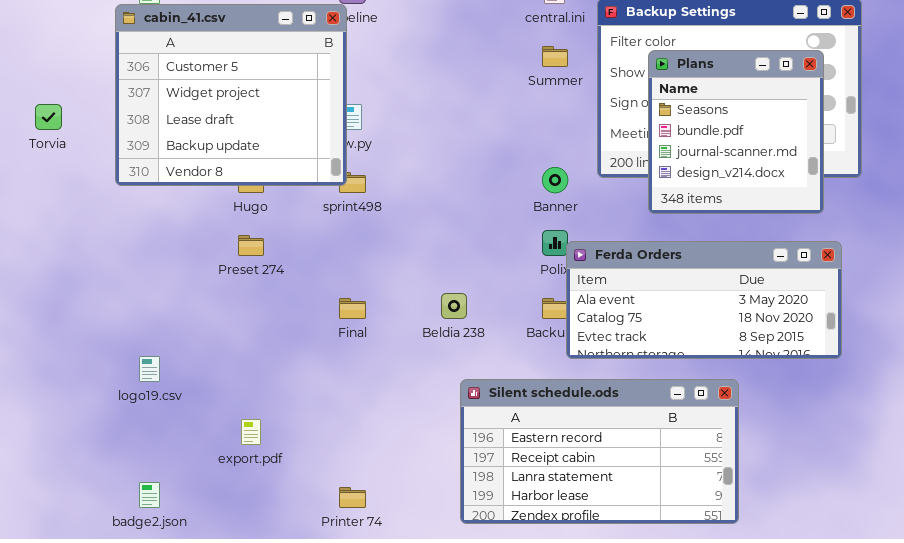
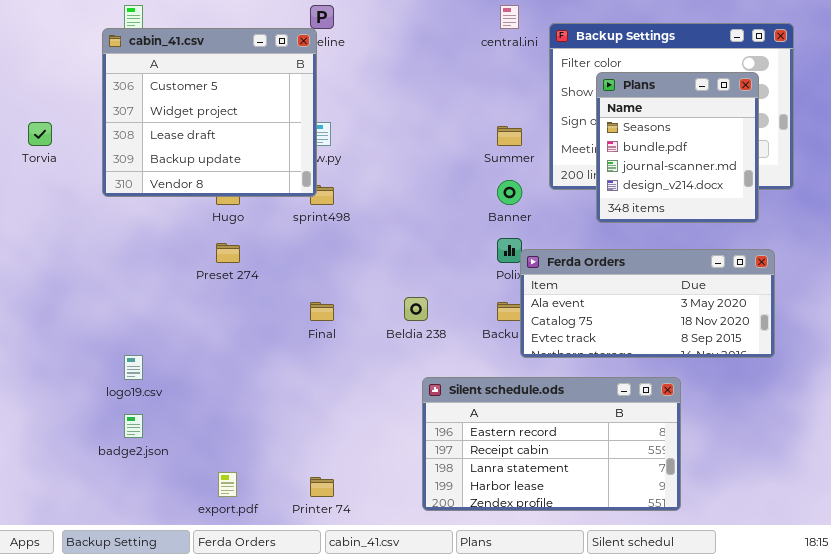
Summer: [542,46,568,67] -> [497,126,522,146], moved
export.pdf: [241,419,261,445] -> [218,472,237,497], moved
badge2.json: [139,482,160,508] -> [124,414,143,438], moved

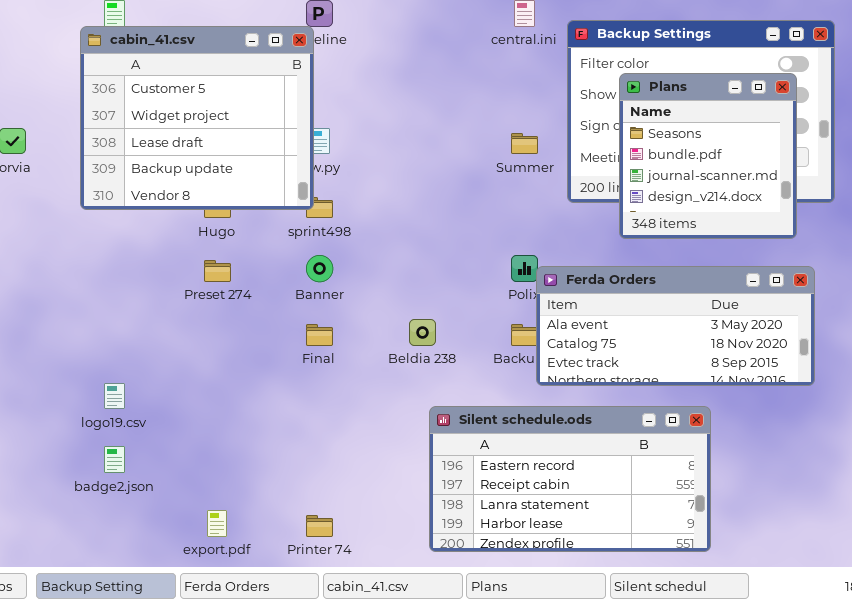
Banner: [497,180,522,205] -> [306,255,333,282], moved

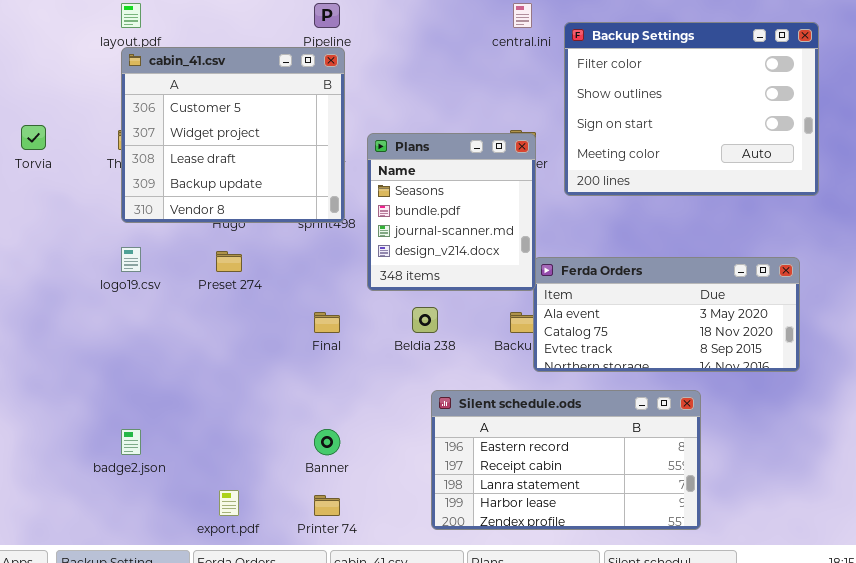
cabin_41.csv: [80,26,314,210] -> [121,47,345,223], moved
Plans: [619,73,797,239] -> [367,133,536,291], moved
Banner: [306,255,333,282] -> [314,429,340,455], moved
logo19.csv: [104,383,125,409] -> [121,247,141,272], moved

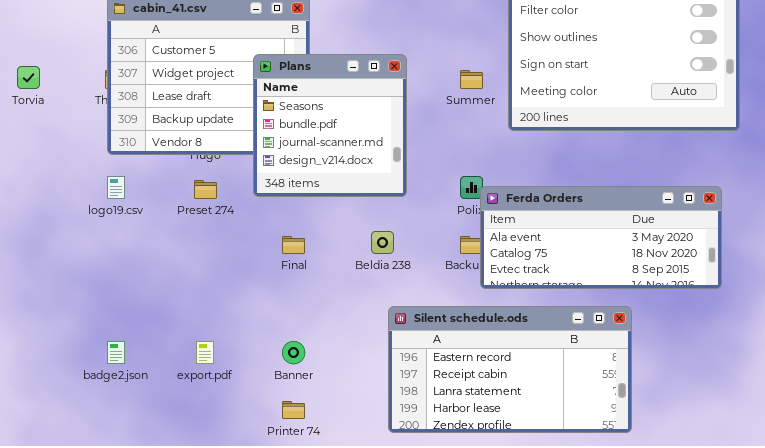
Plans: [367,133,536,291] -> [253,54,407,197], moved
export.pdf: [219,490,239,516] -> [196,341,214,364], moved

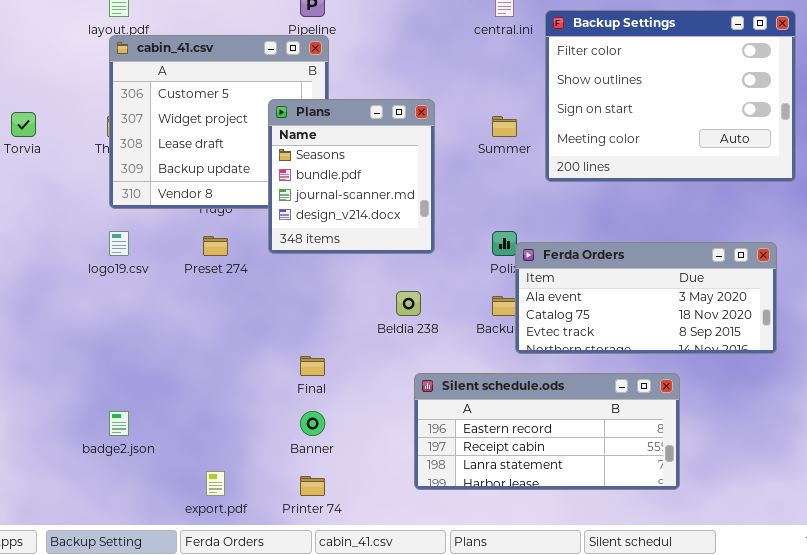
Final: [282,236,305,254] -> [300,356,325,376], moved
Silent schedule.ods: [388,306,632,433] -> [414,373,680,490], resized
export.pdf: [196,341,214,364] -> [206,471,225,496], moved

